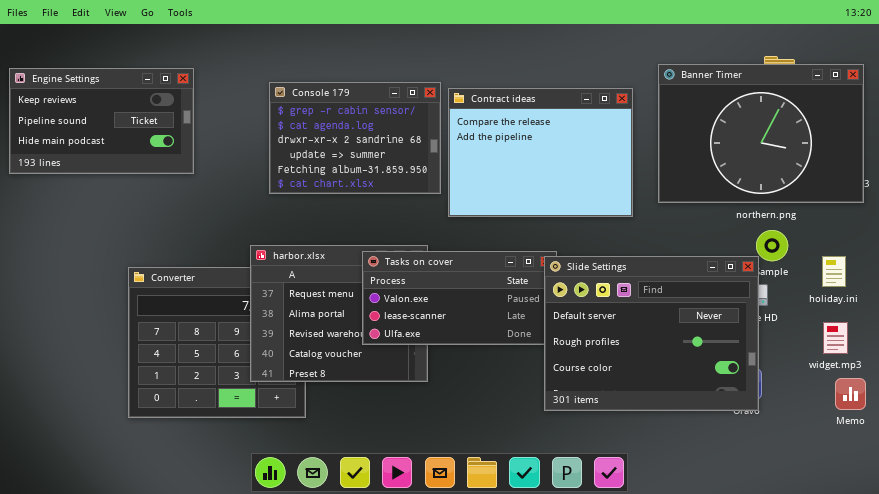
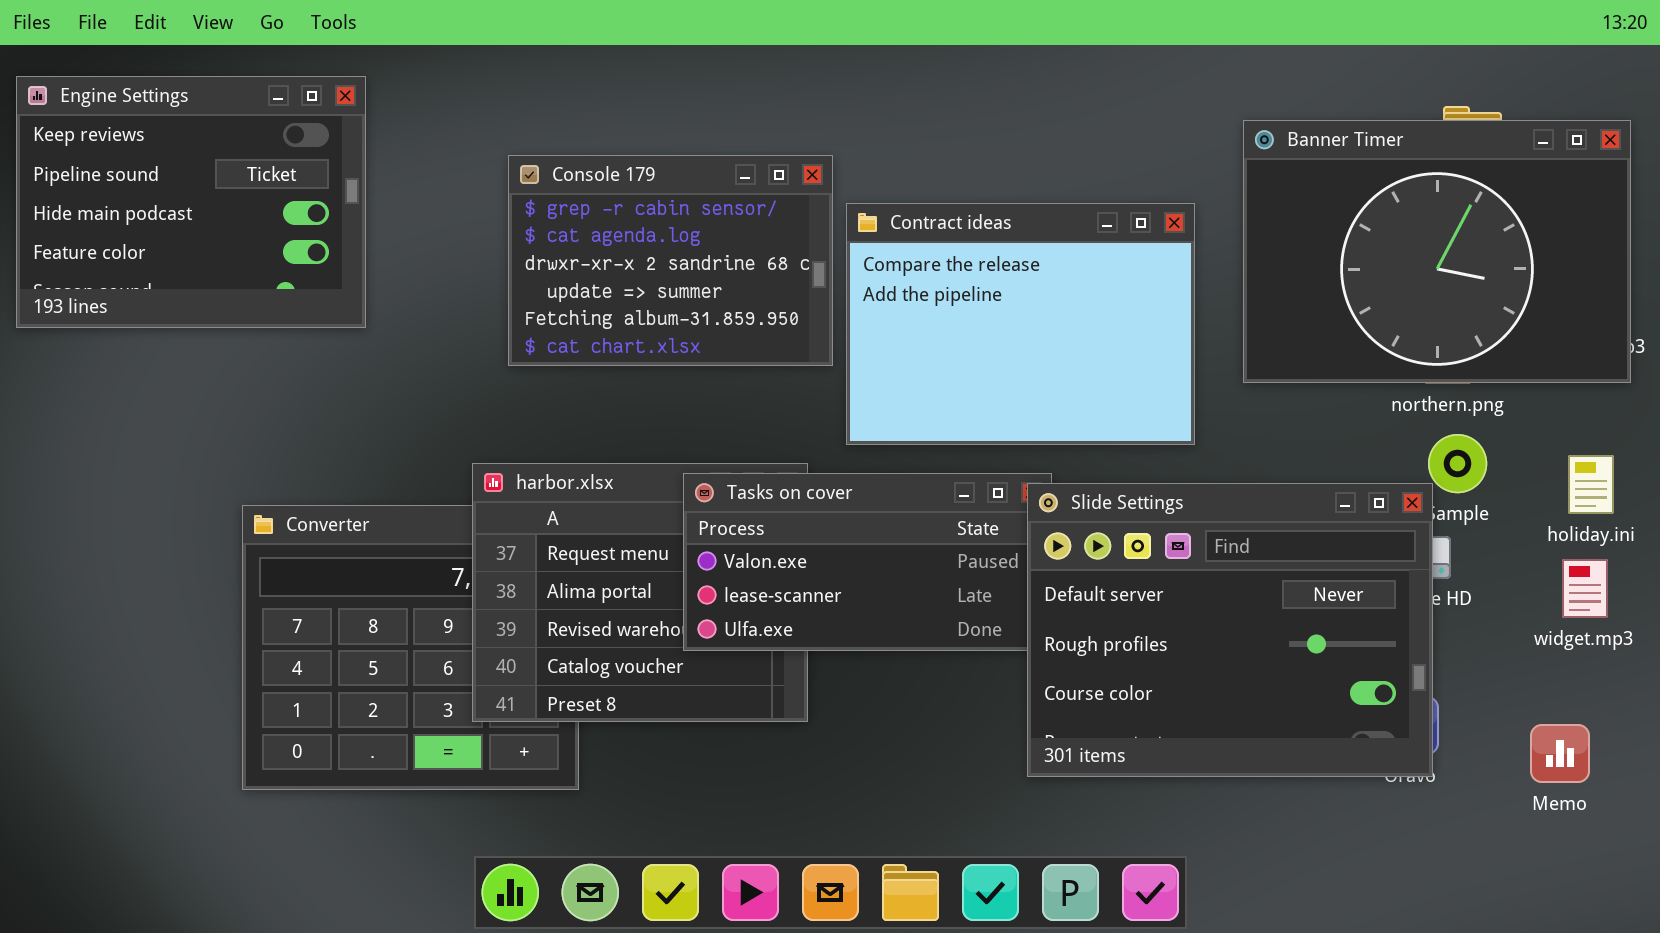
Engine Settings: [9,68,194,174] -> [16,76,366,328], resized
Contract ideas: [448,88,633,217] -> [846,203,1195,445], moved
holiday.ini: [822,256,846,287] -> [1568,455,1614,514], moved
widget.mp3: [823,322,848,354] -> [1562,559,1608,618], moved
Memo: [835,378,866,410] -> [1530,724,1590,783], moved

